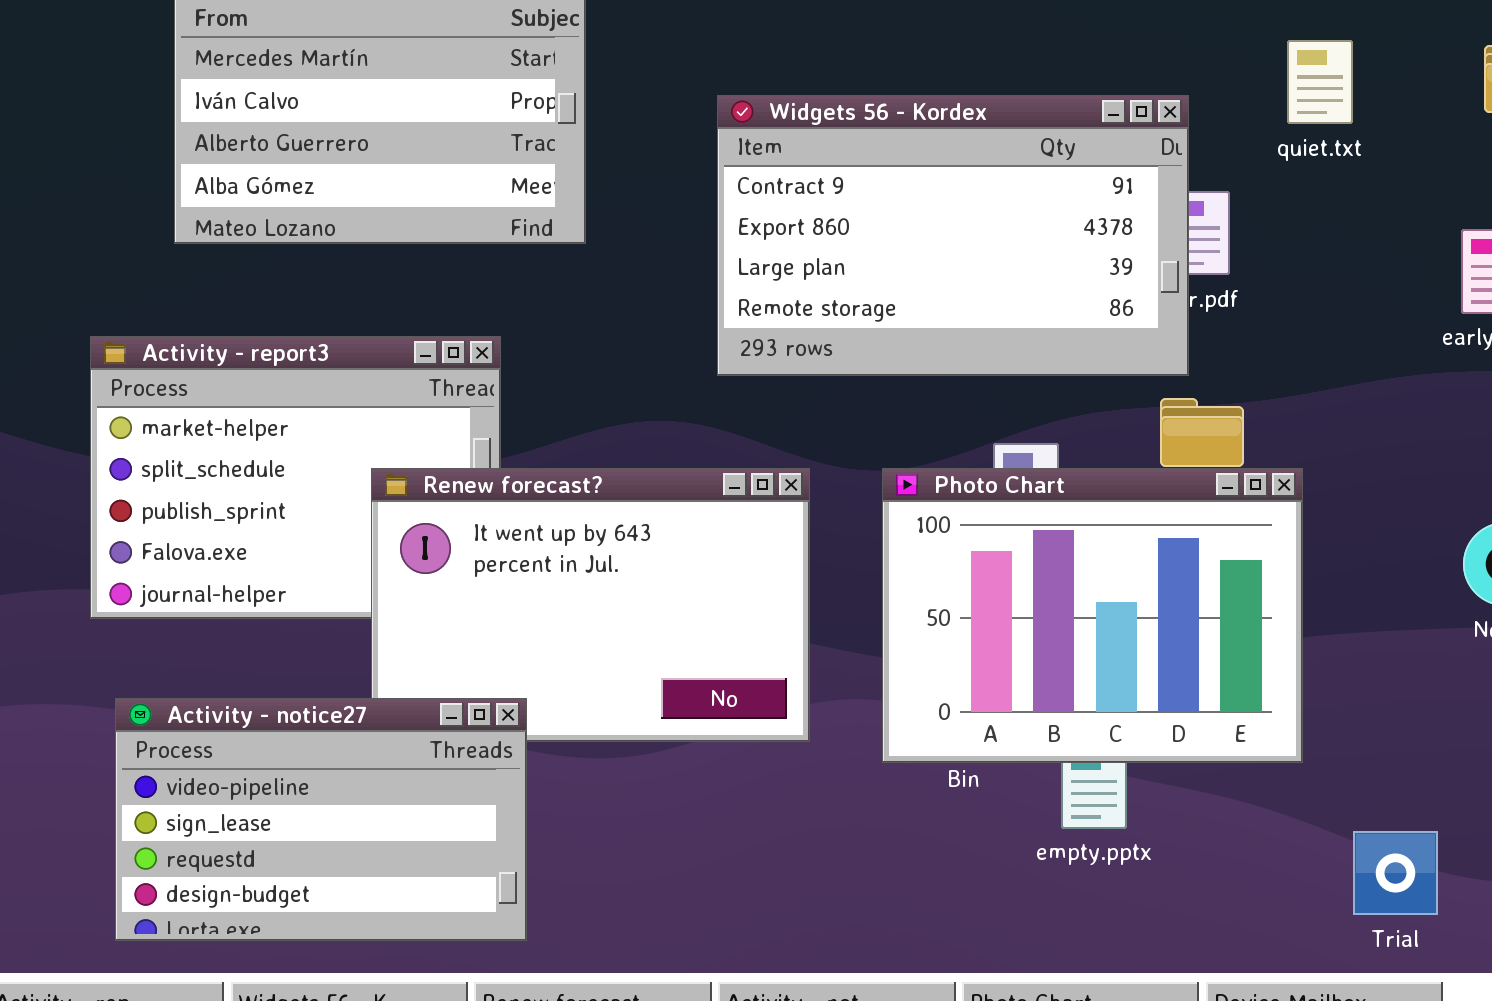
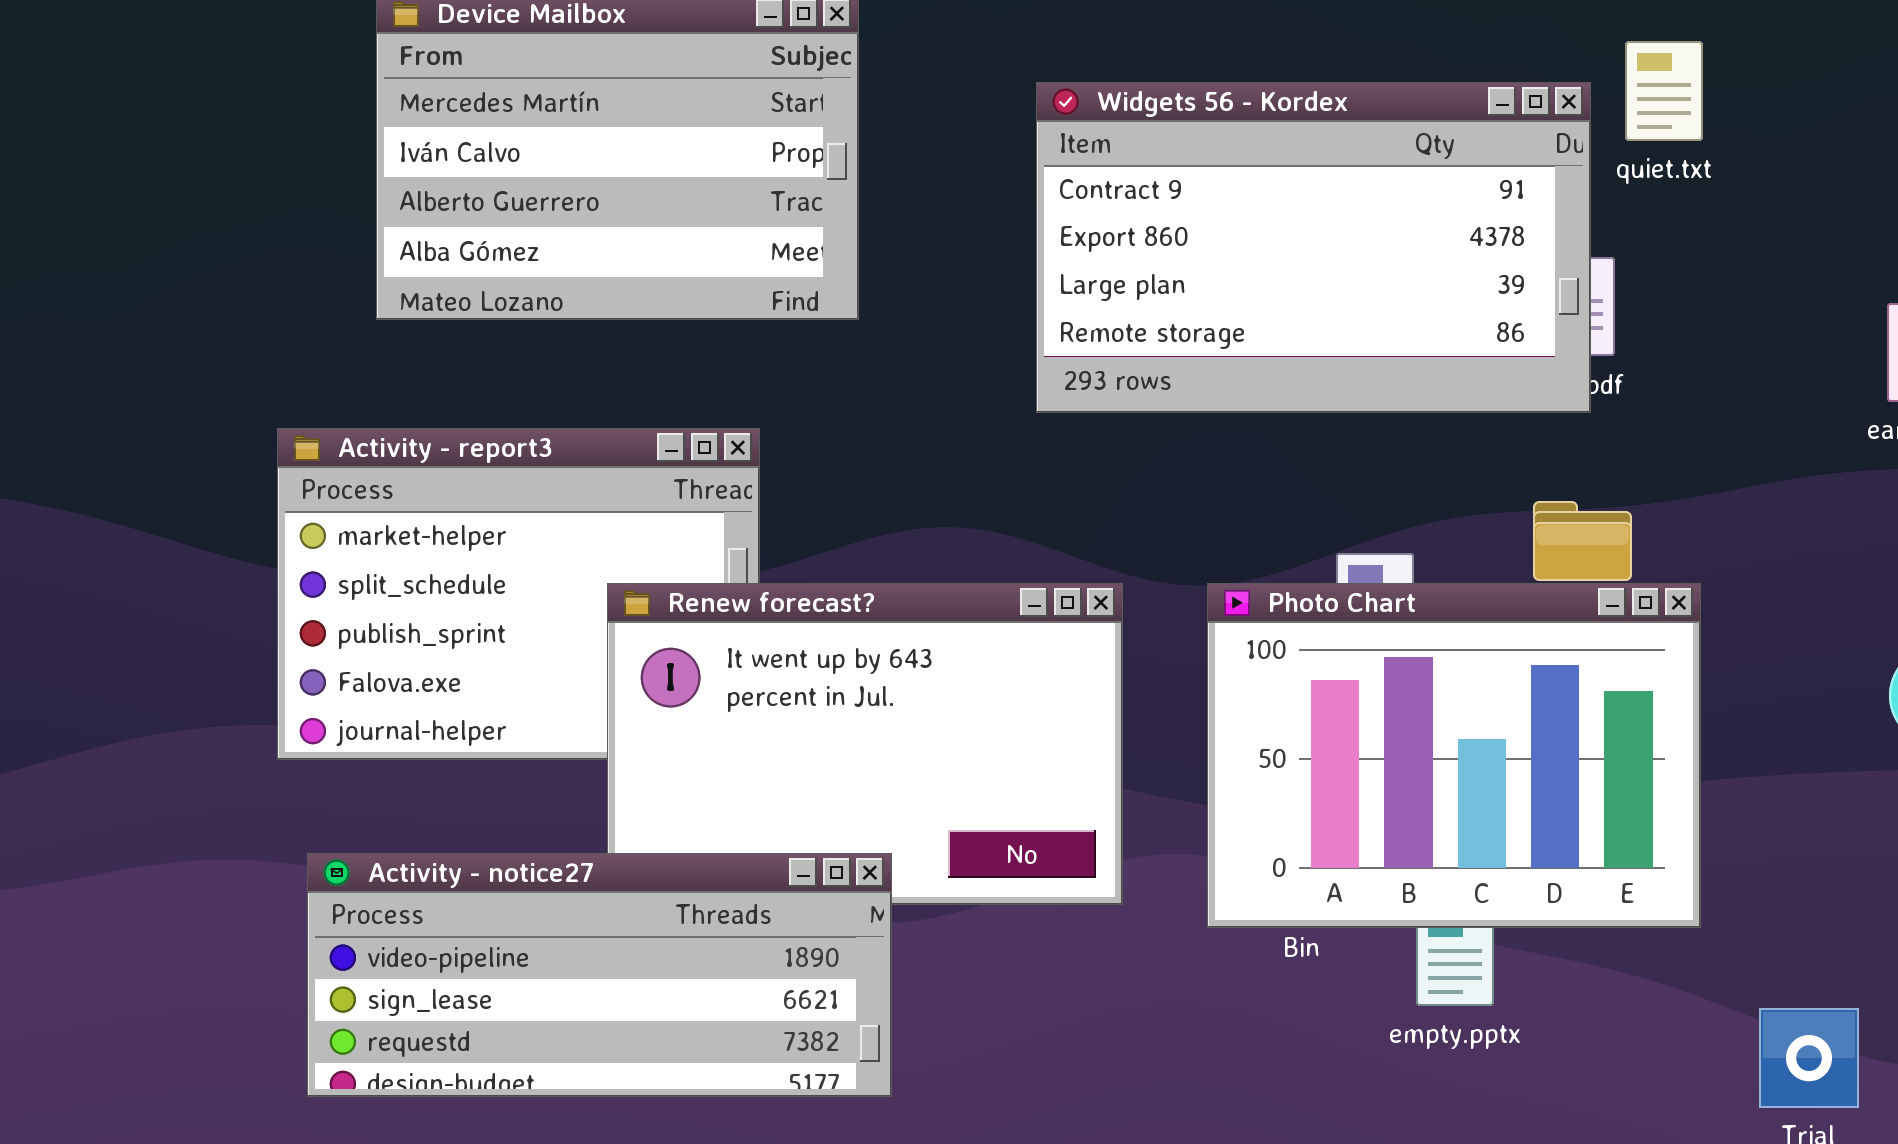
quiet.txt: [1287,40,1353,124] -> [1625,41,1703,141], moved
Widgets 56 - Kordex: [717,95,1189,376] -> [1036,82,1591,413], moved
Activity - notice27: [115,698,527,941] -> [307,853,892,1097], resized

